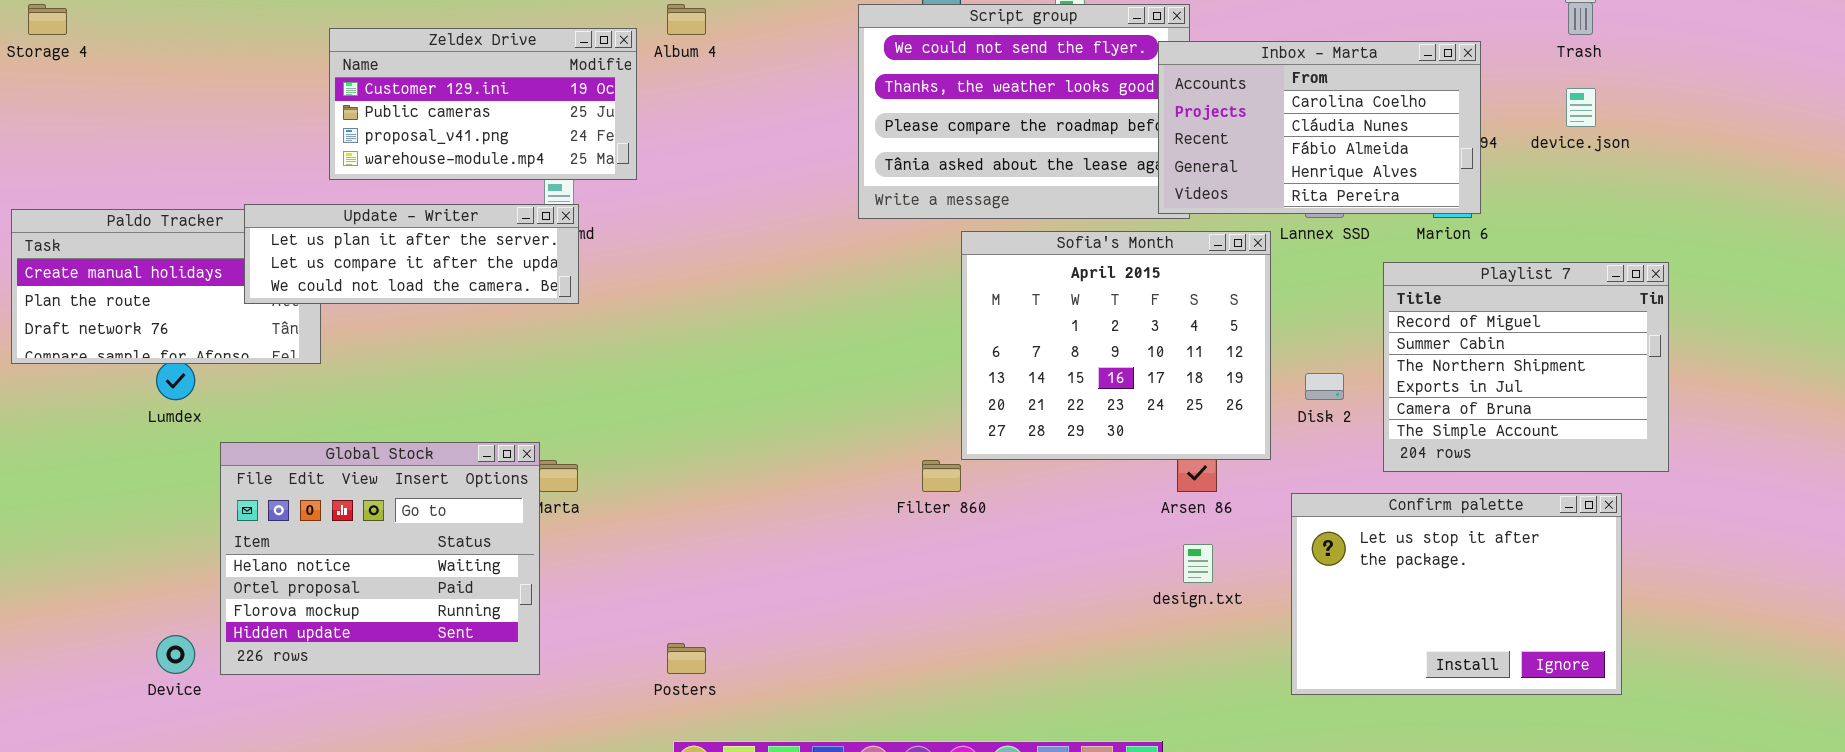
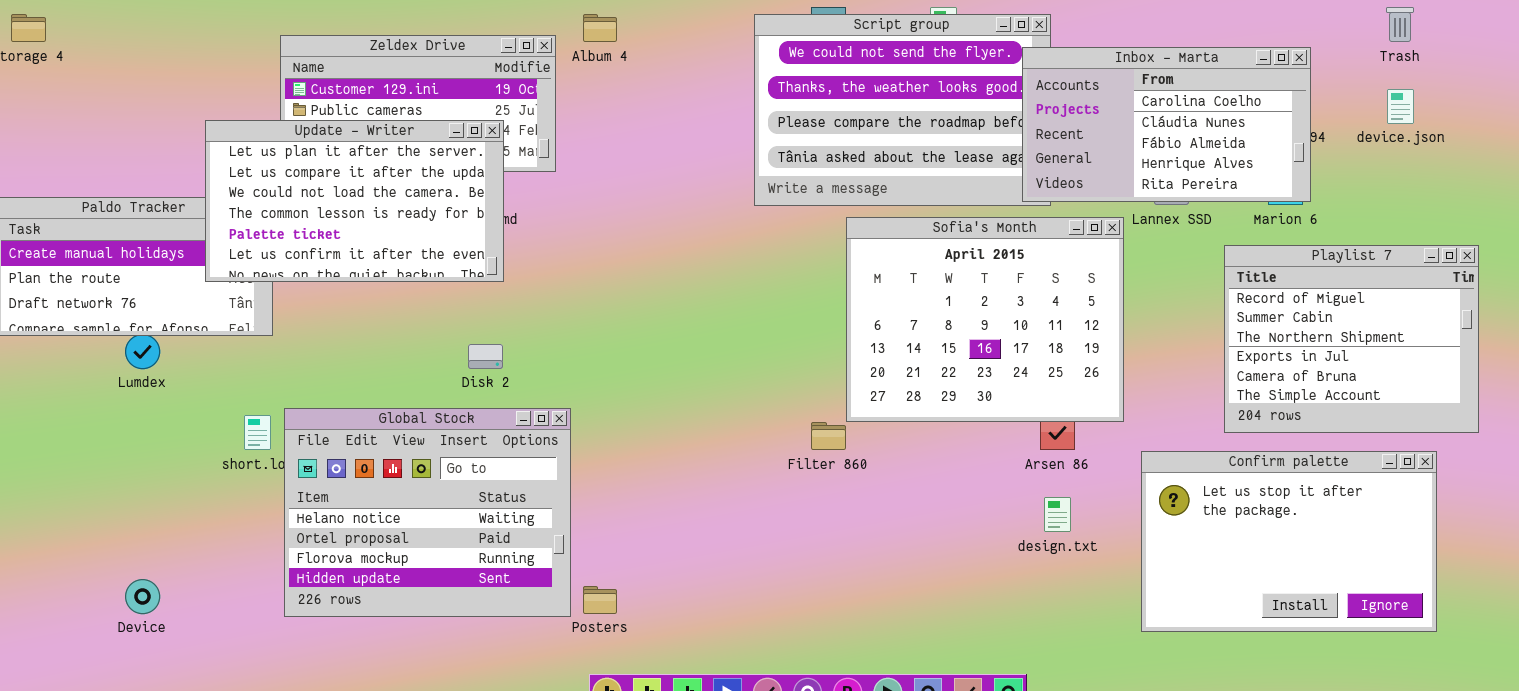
Update - Writer: [244,204,579,304] -> [205,120,504,282], resized
Disk 2: [1305,373,1344,400] -> [468,344,503,369], moved
Global Stock: [220,442,540,675] -> [284,408,571,617], moved

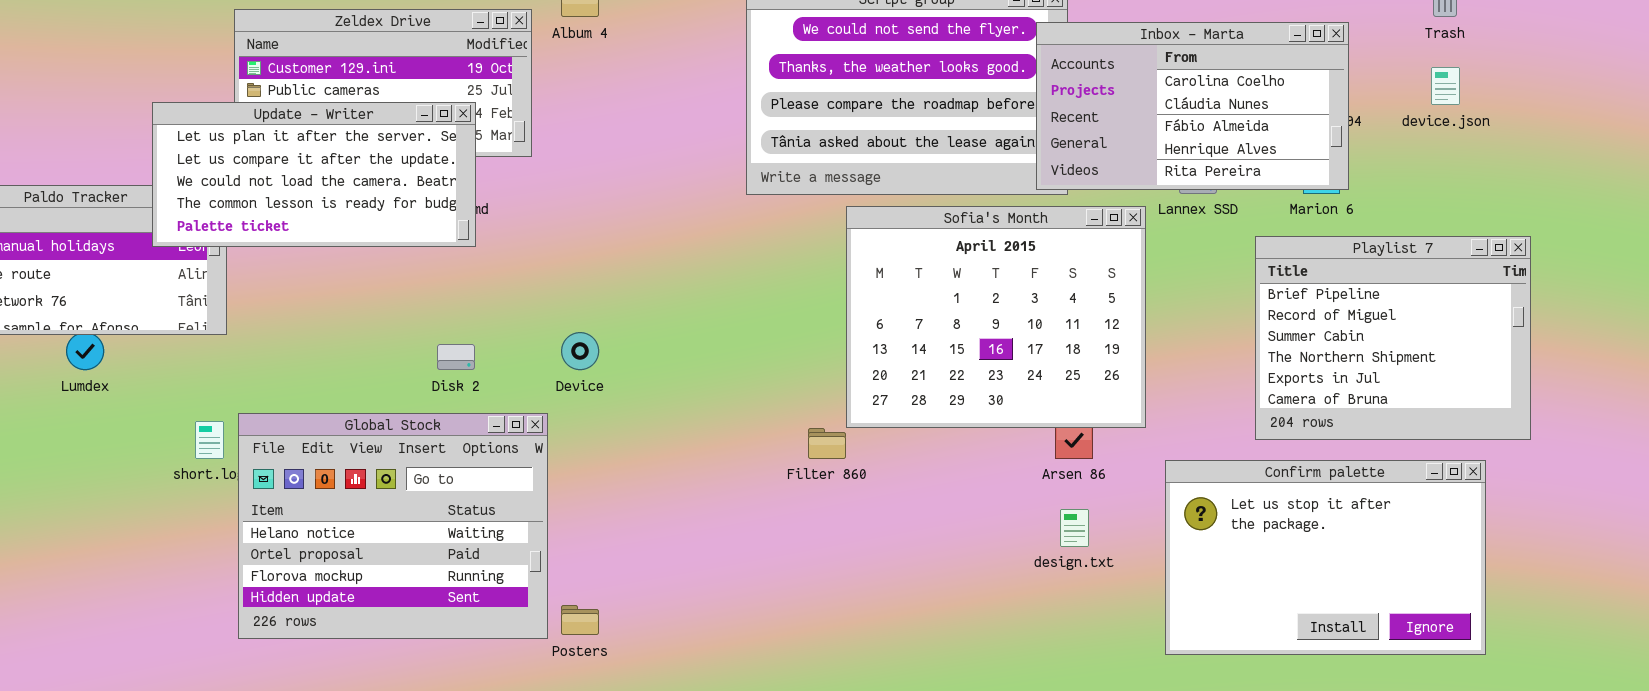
Update - Writer: [205,120,504,282] -> [152,102,476,247], resized
Playlist 7: [1224,245,1479,433] -> [1255,236,1531,440], scrolled up 1 row
Device: [125,579,160,614] -> [561,332,599,370], moved

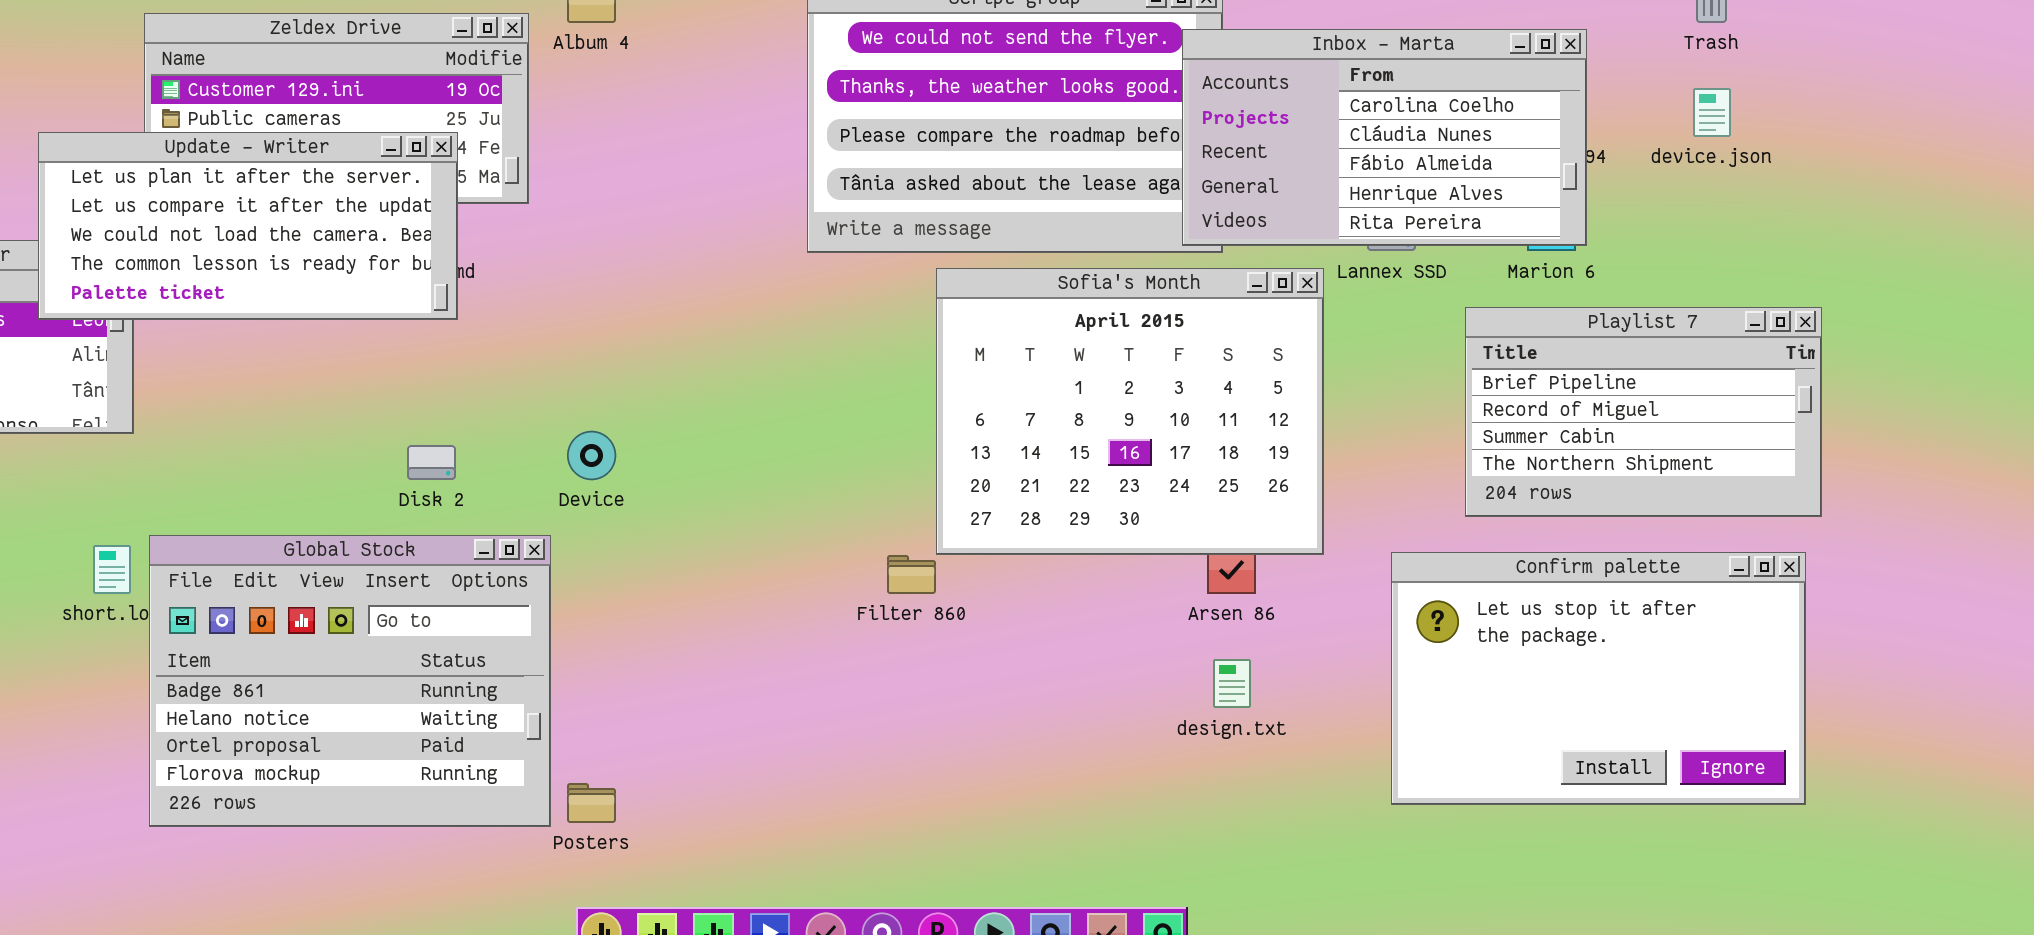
Playlist 7: [1255,236,1531,440] -> [1465,307,1822,517], resized
Global Stock: [238,413,548,639] -> [149,535,551,827], scrolled up 1 row
Confirm palette: [1165,460,1486,655] -> [1391,552,1806,805], moved

